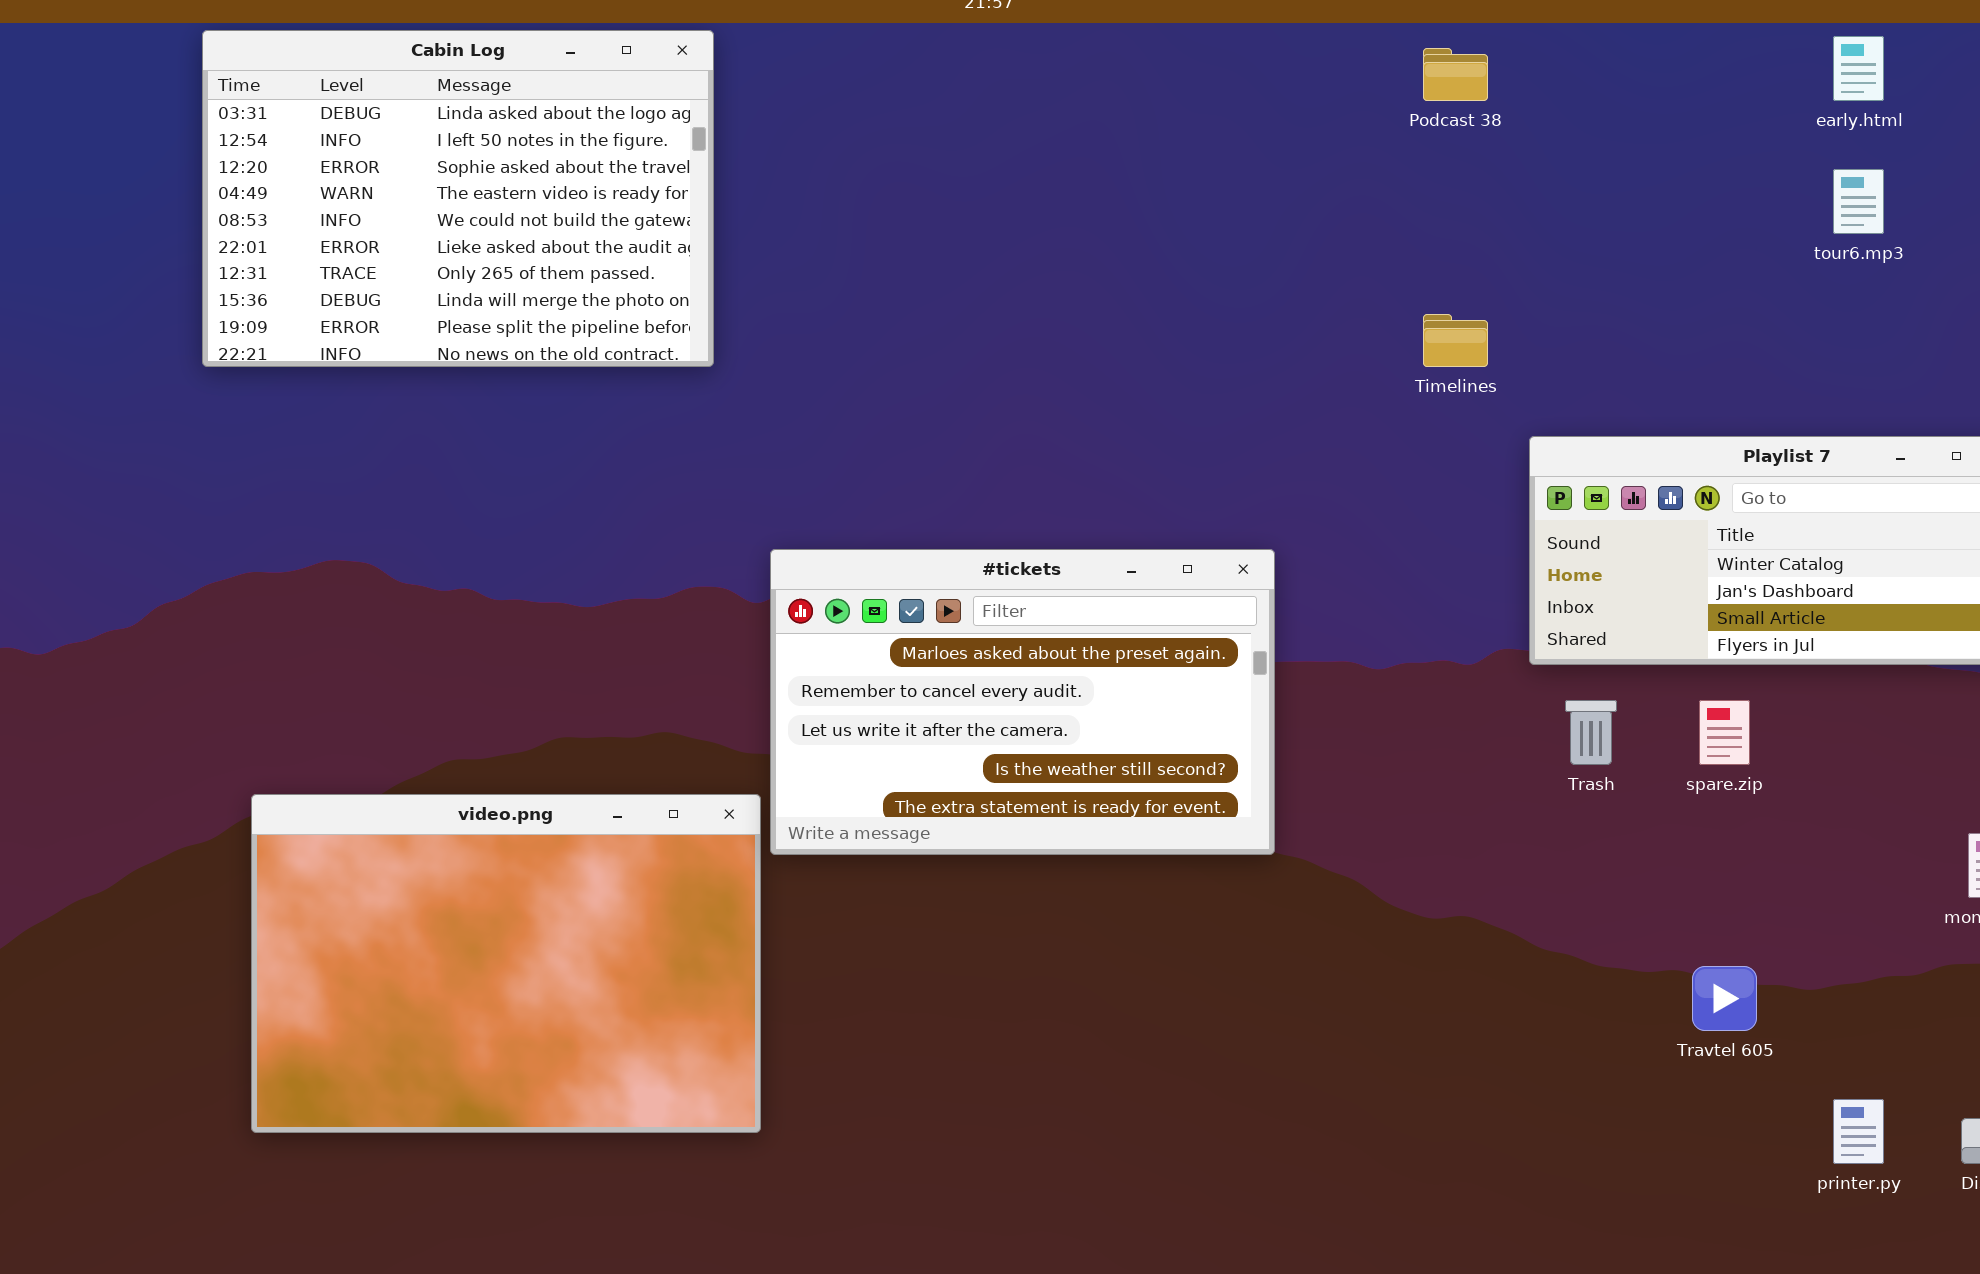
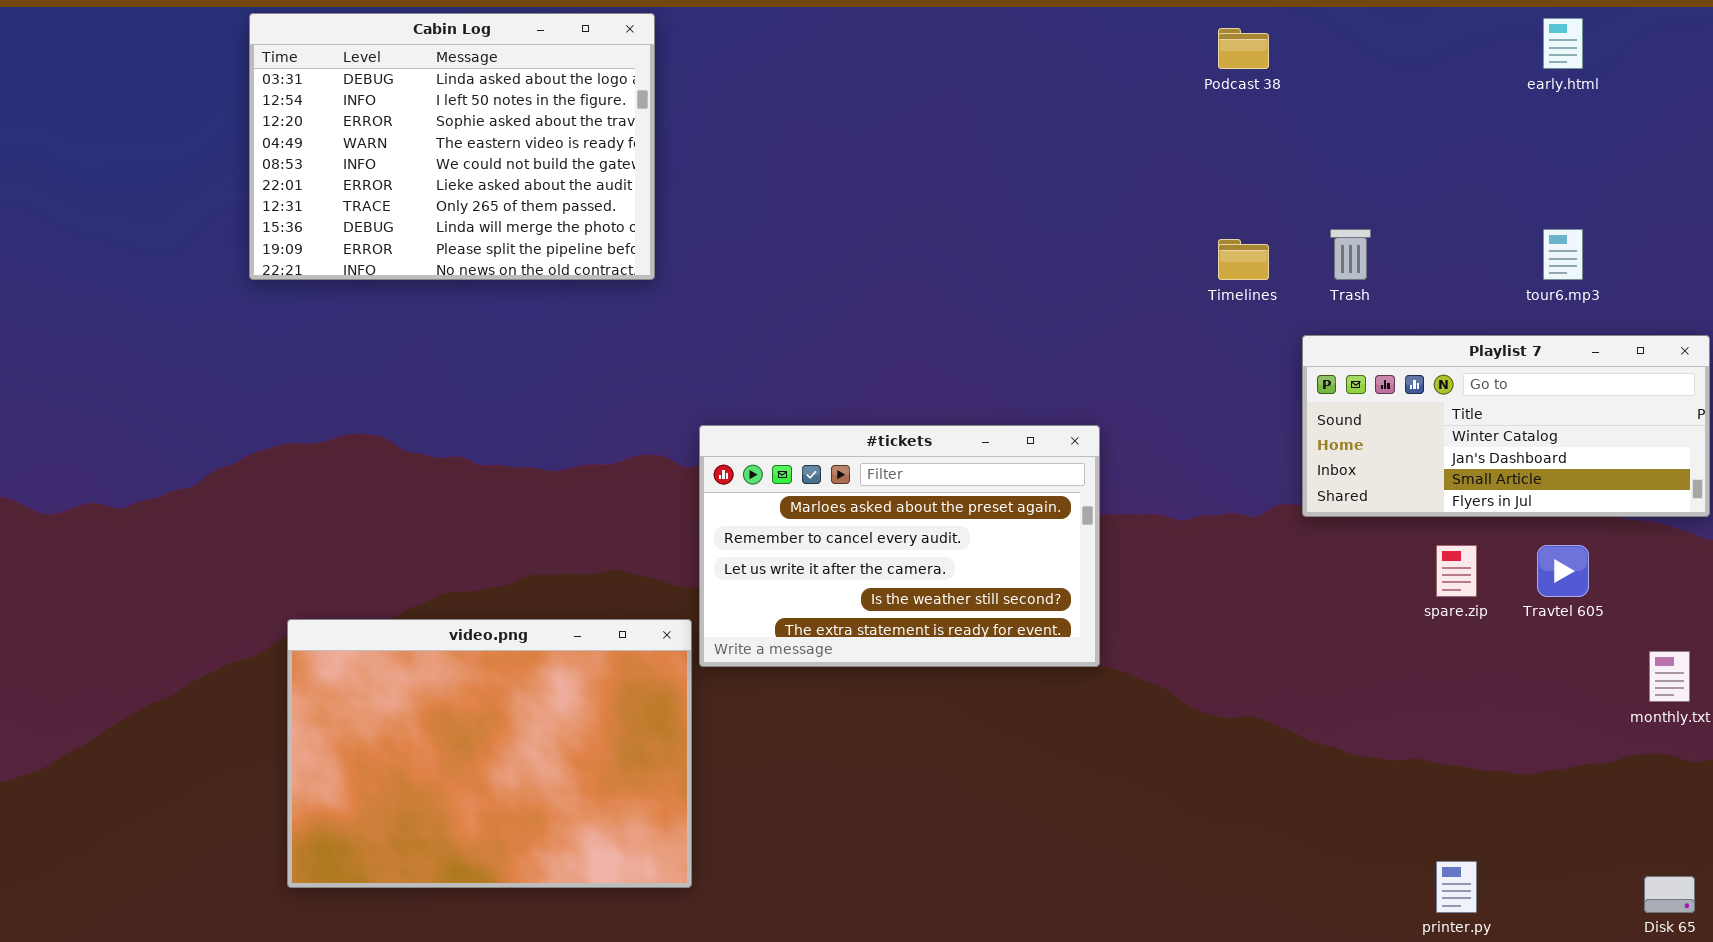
tour6.mp3: [1833,169,1884,234] -> [1543,229,1583,280], moved
Trash: [1565,700,1617,765] -> [1330,229,1371,280], moved
Travtel 605: [1692,966,1757,1031] -> [1537,545,1589,597], moved
printer.py: [1833,1099,1884,1164] -> [1436,861,1477,913], moved

